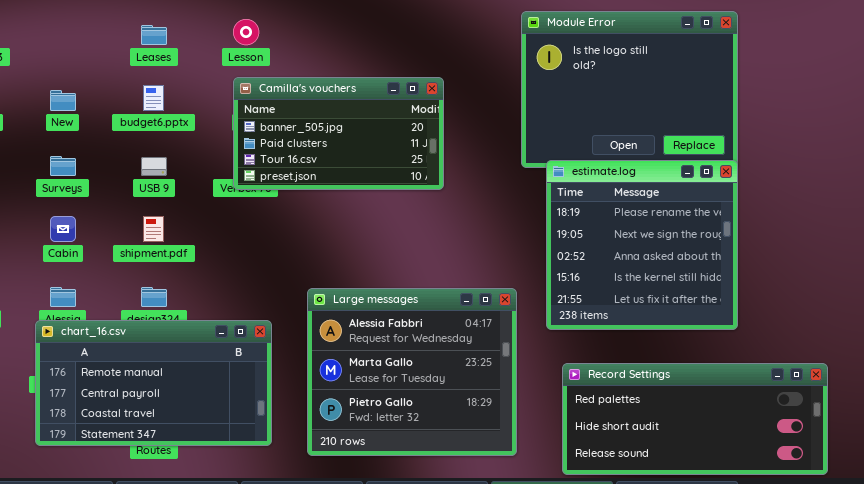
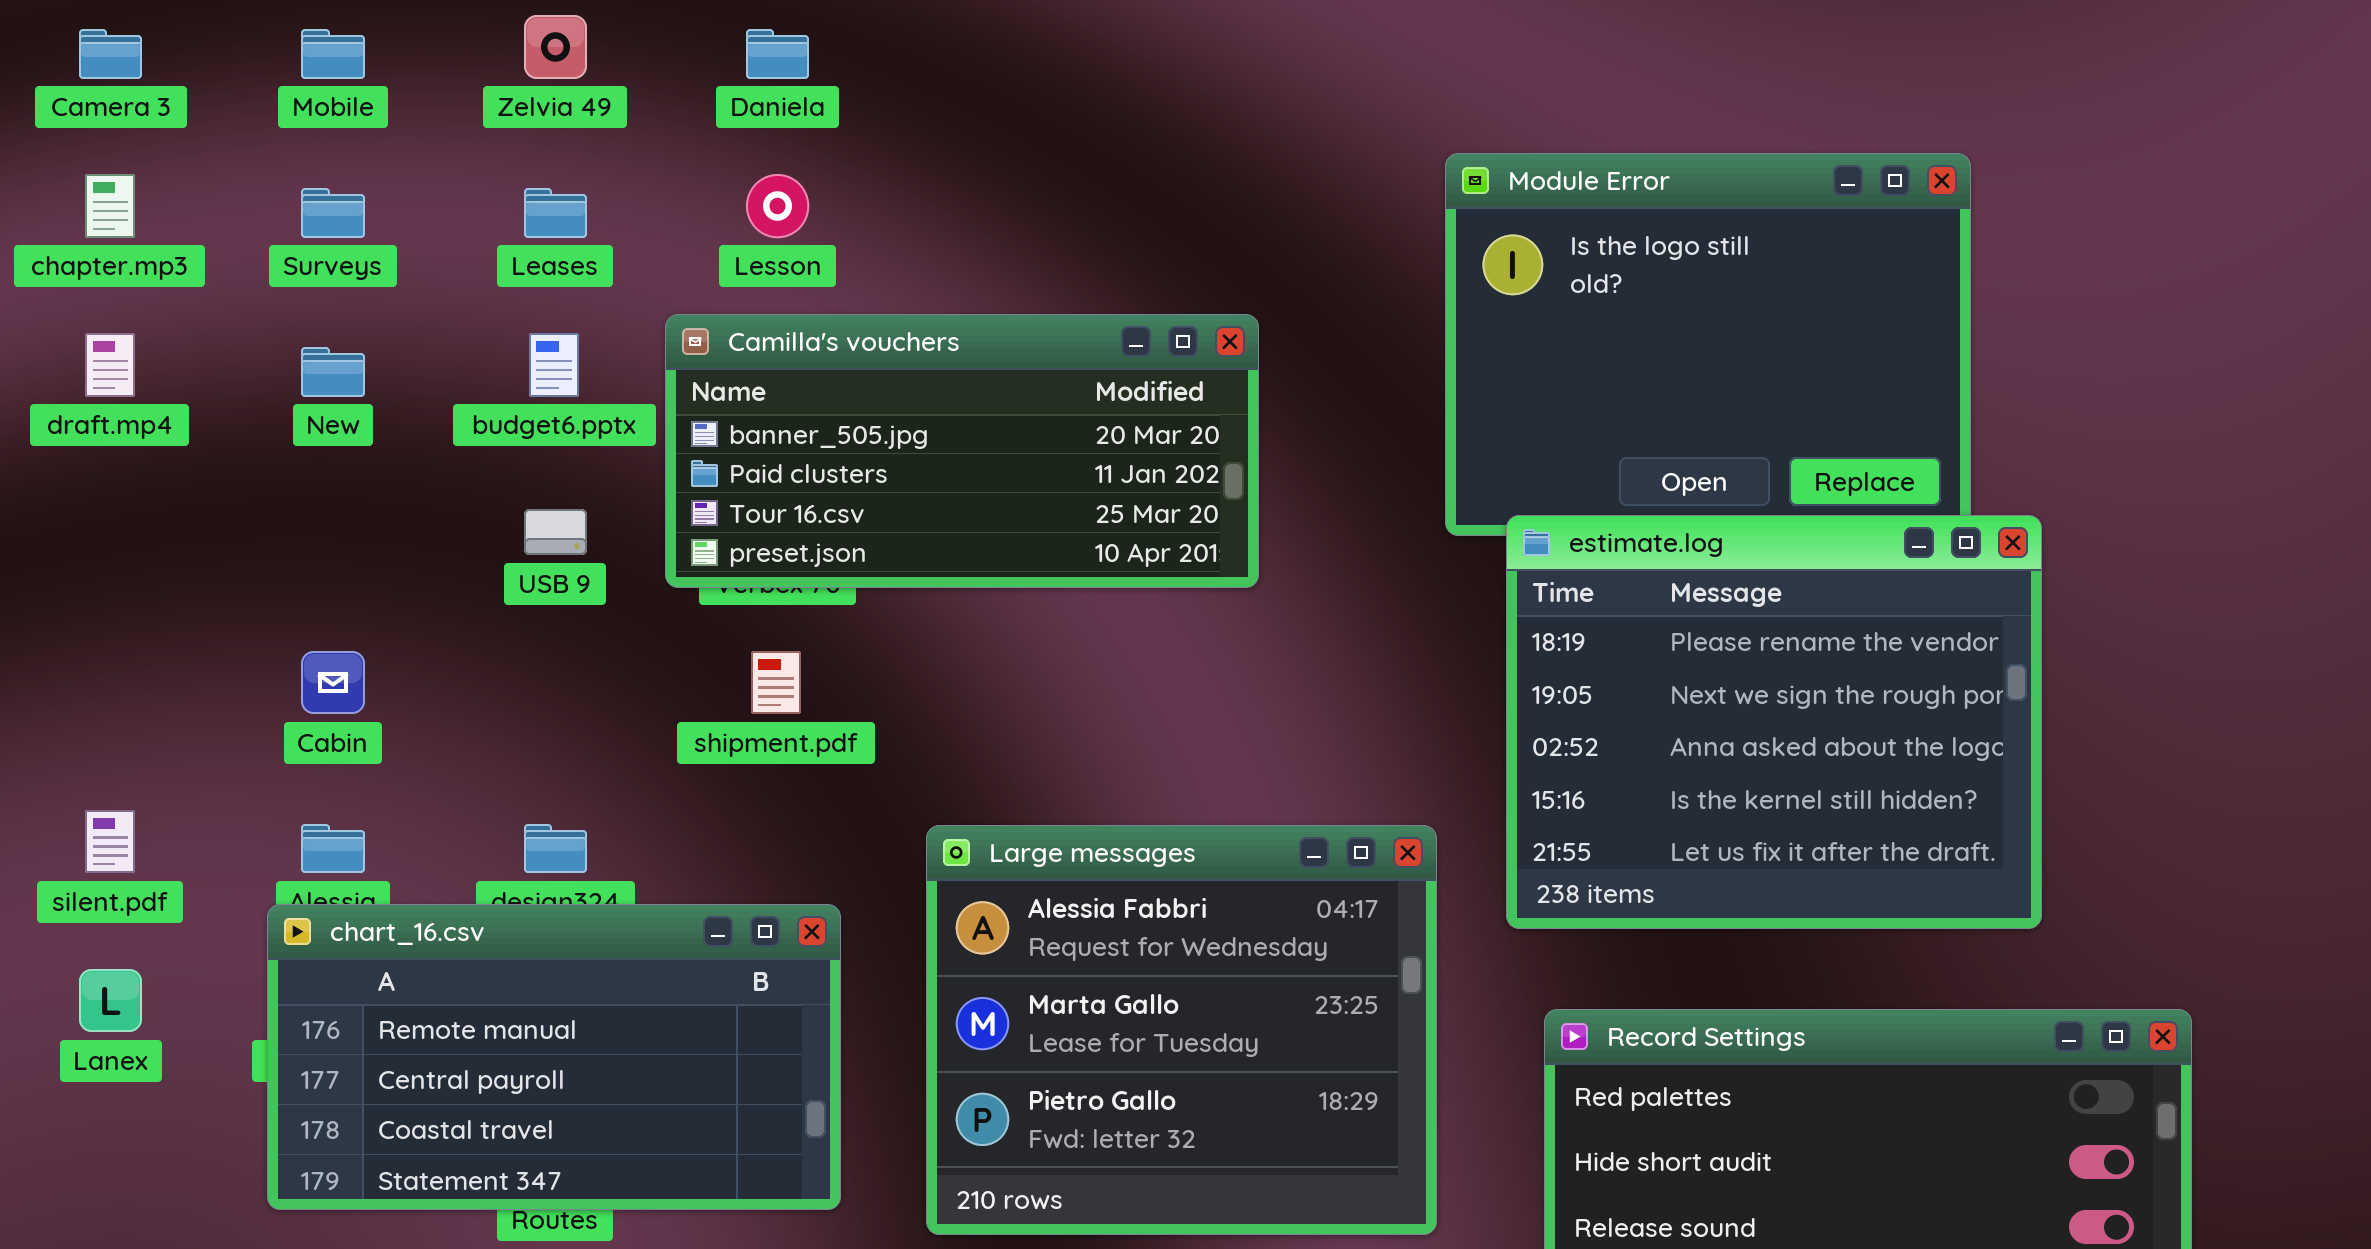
Camilla's vouchers: [233,77,444,190] -> [665,314,1259,588], resized
Surveys: [50,156,76,176] -> [301,188,365,238], moved
estimate.log: [546,160,738,330] -> [1506,515,2042,929], resized
shipment.pdf: [143,216,164,242] -> [751,651,801,714], moved

